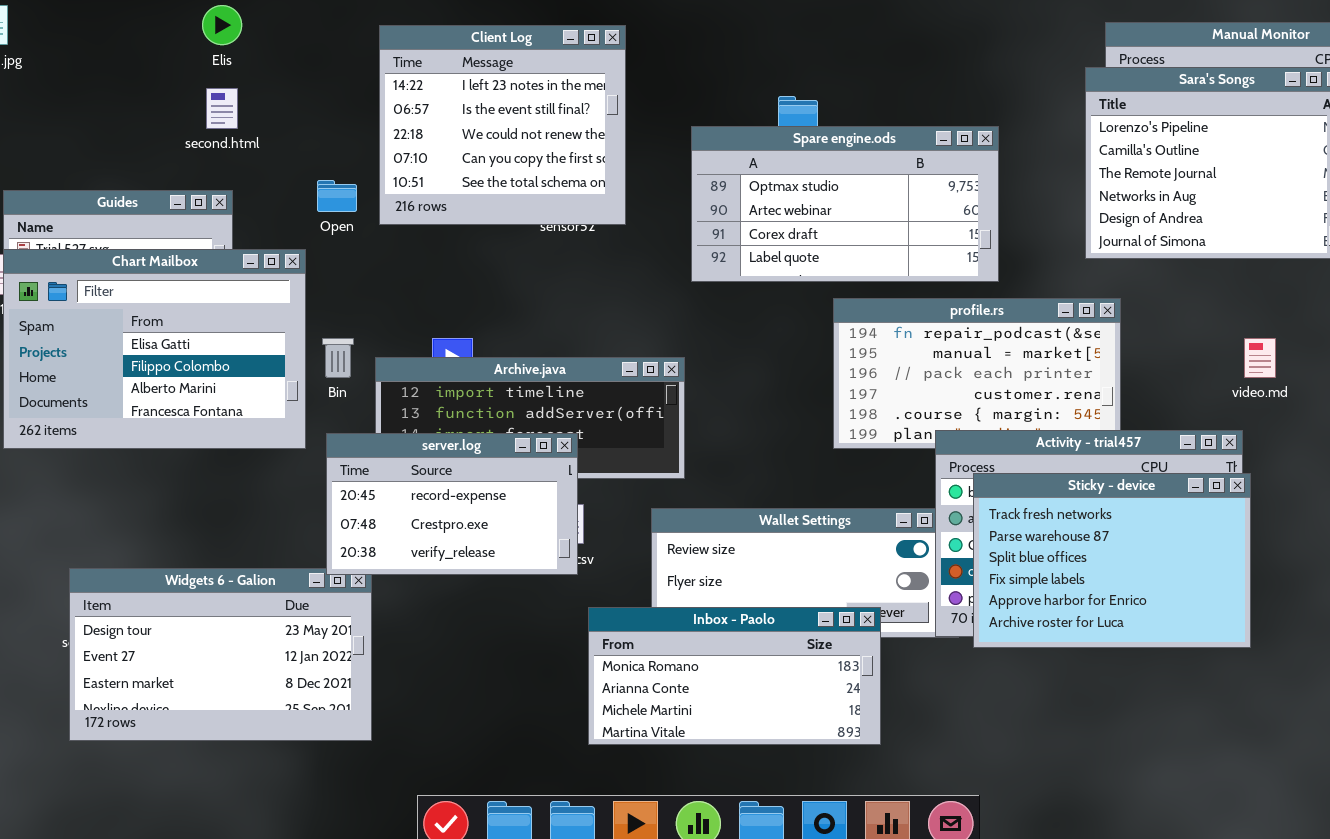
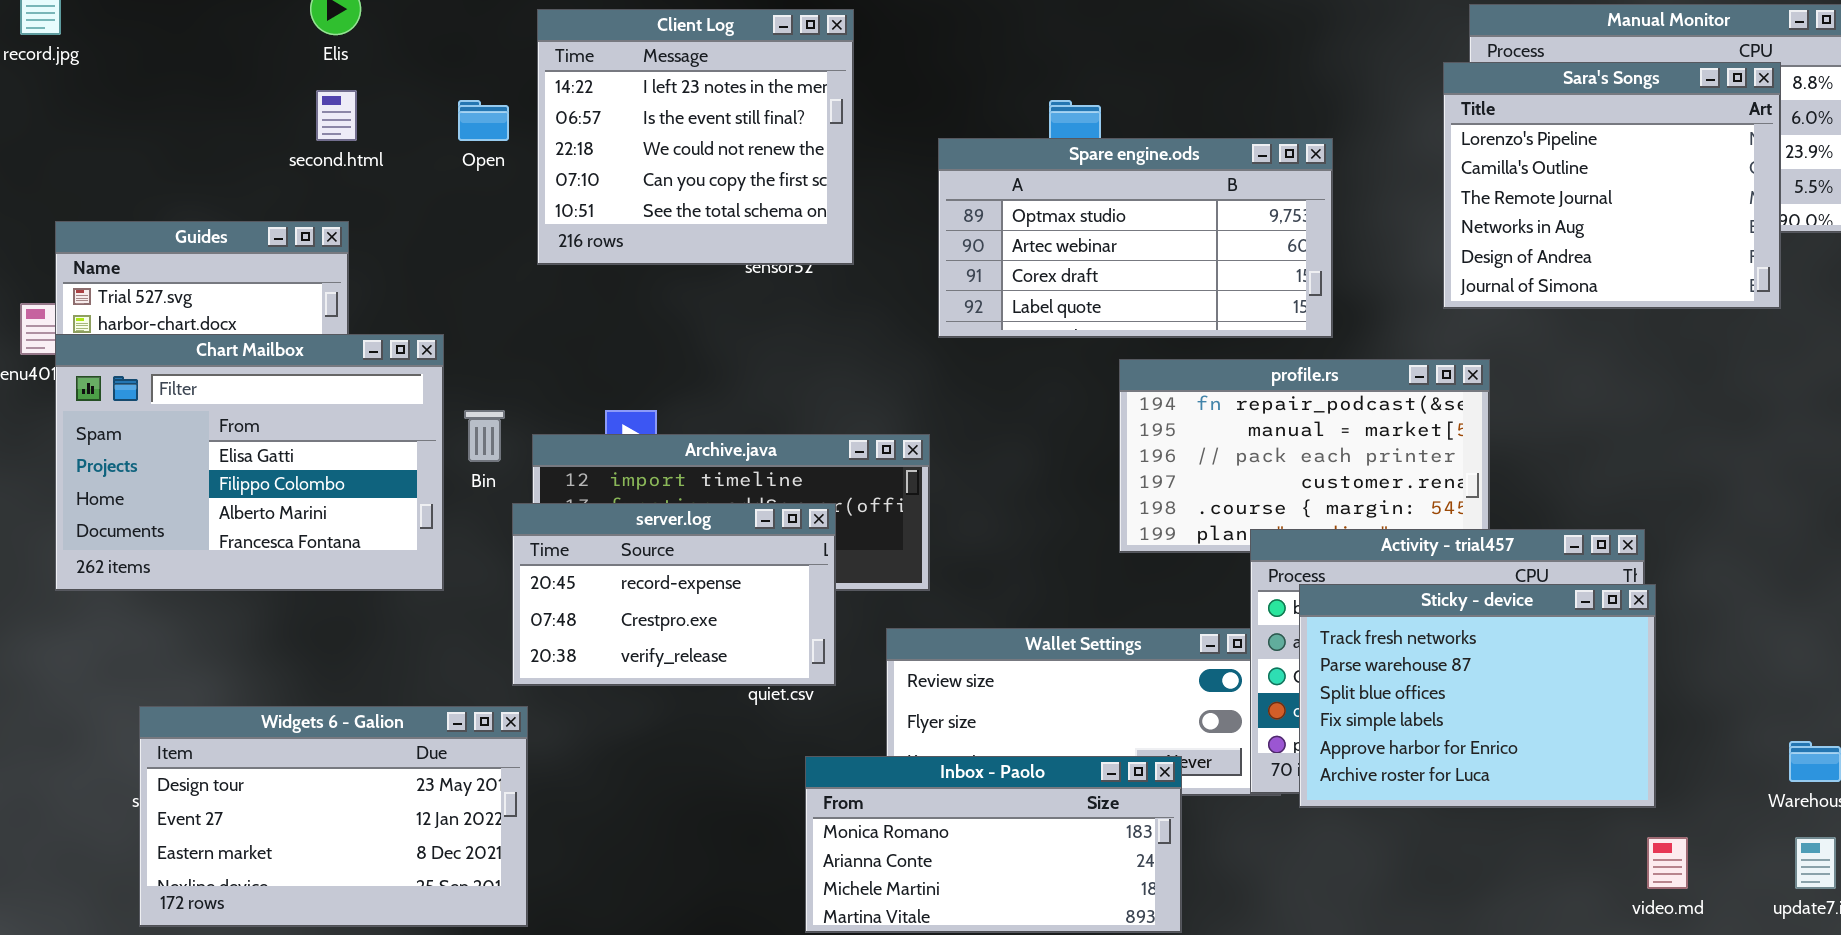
Open: [317,180,357,212] -> [458,100,509,141], moved
Chart Mailbox: [3,249,306,449] -> [55,334,444,591], moved
video.md: [1244,338,1276,378] -> [1647,837,1688,889], moved
server.log: [326,433,578,575] -> [512,503,836,686], moved

